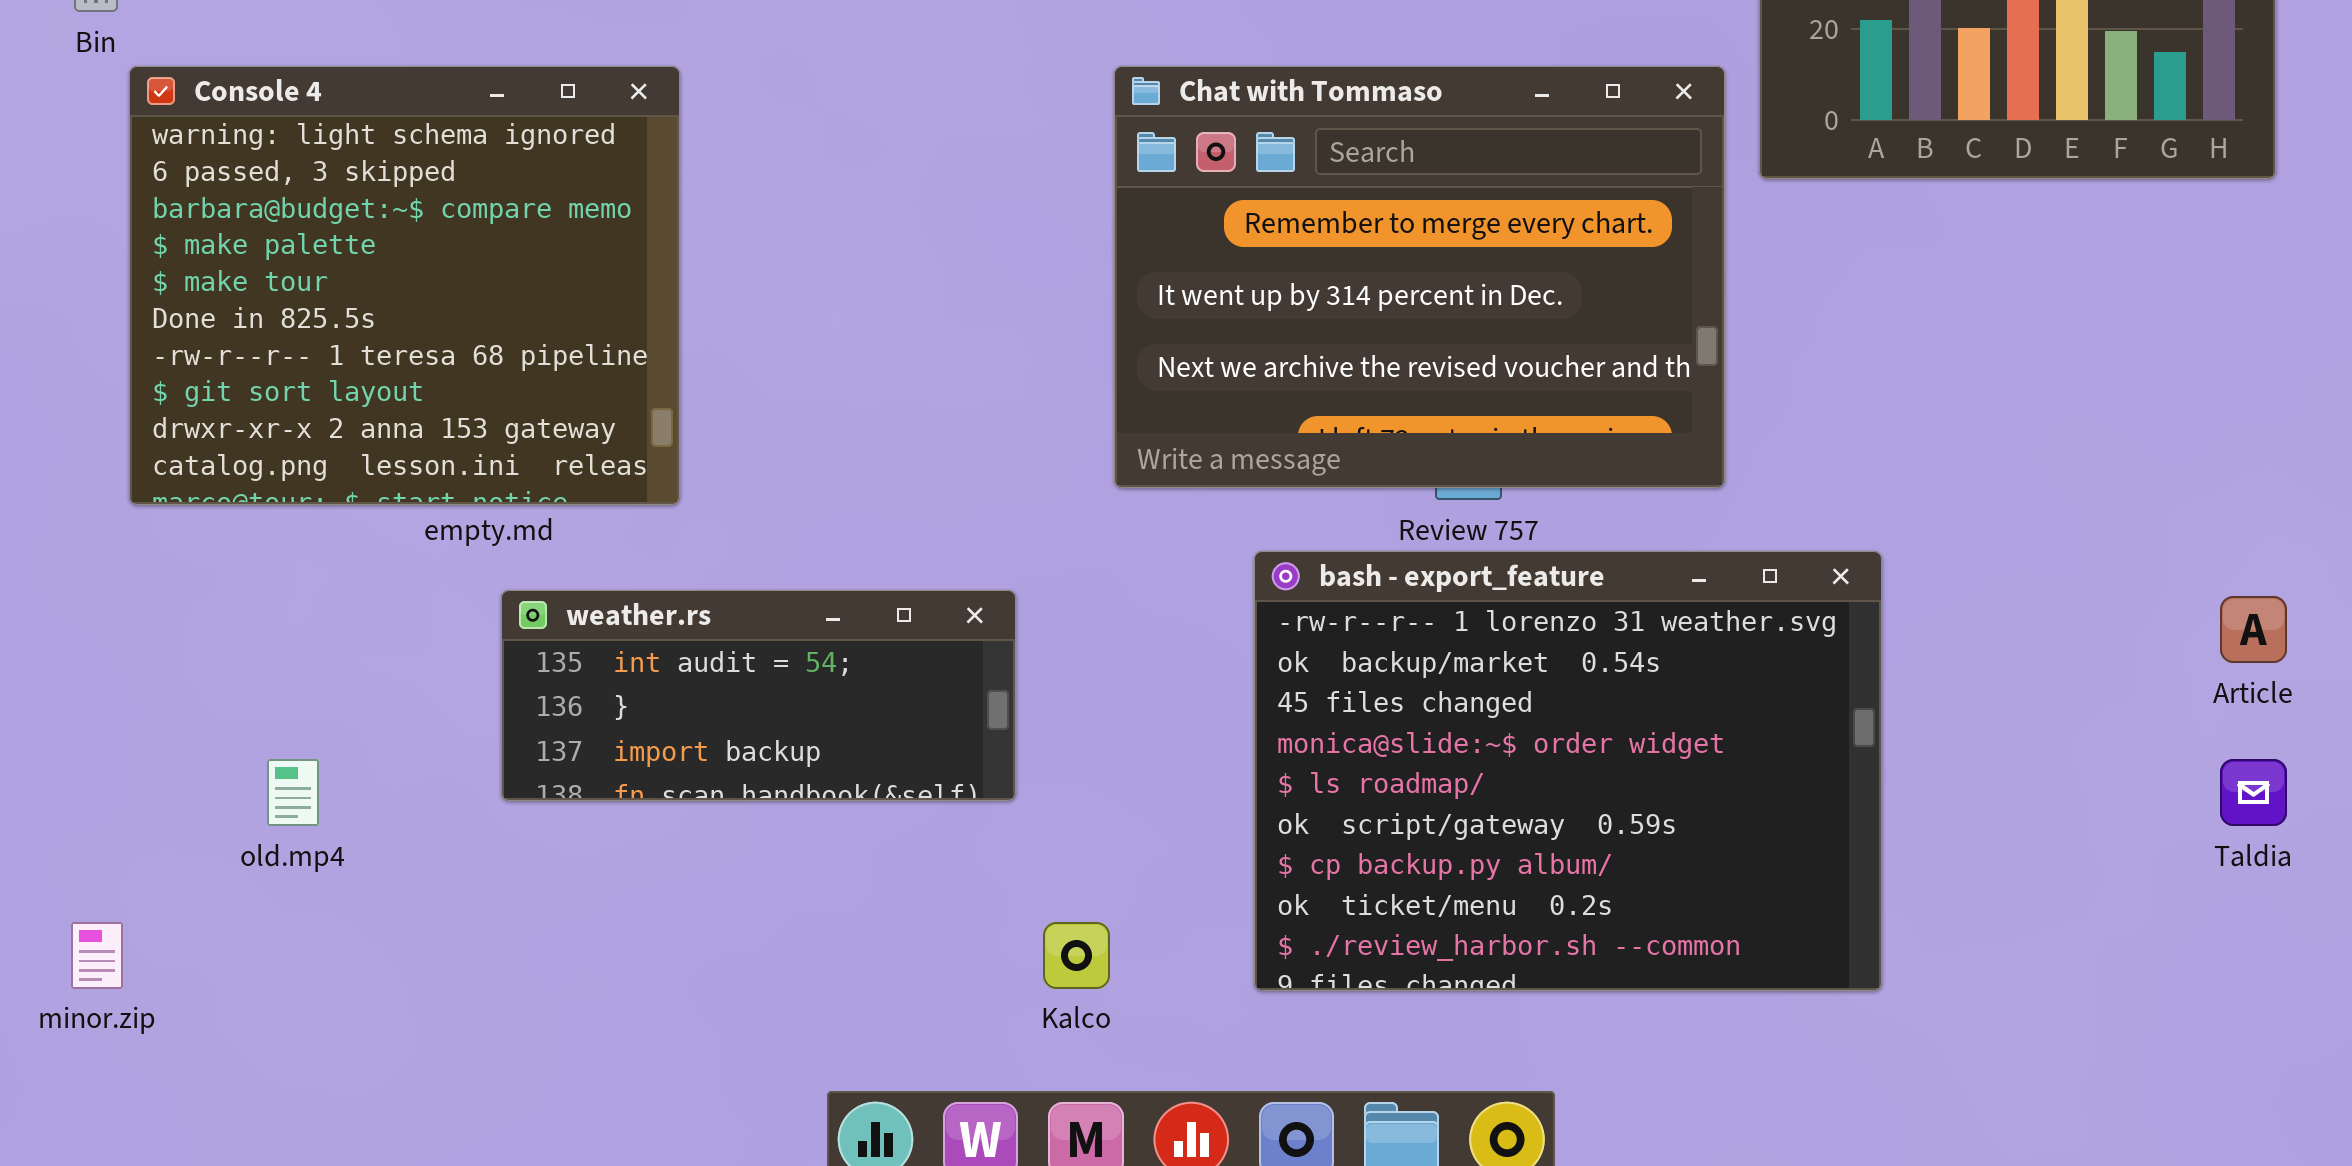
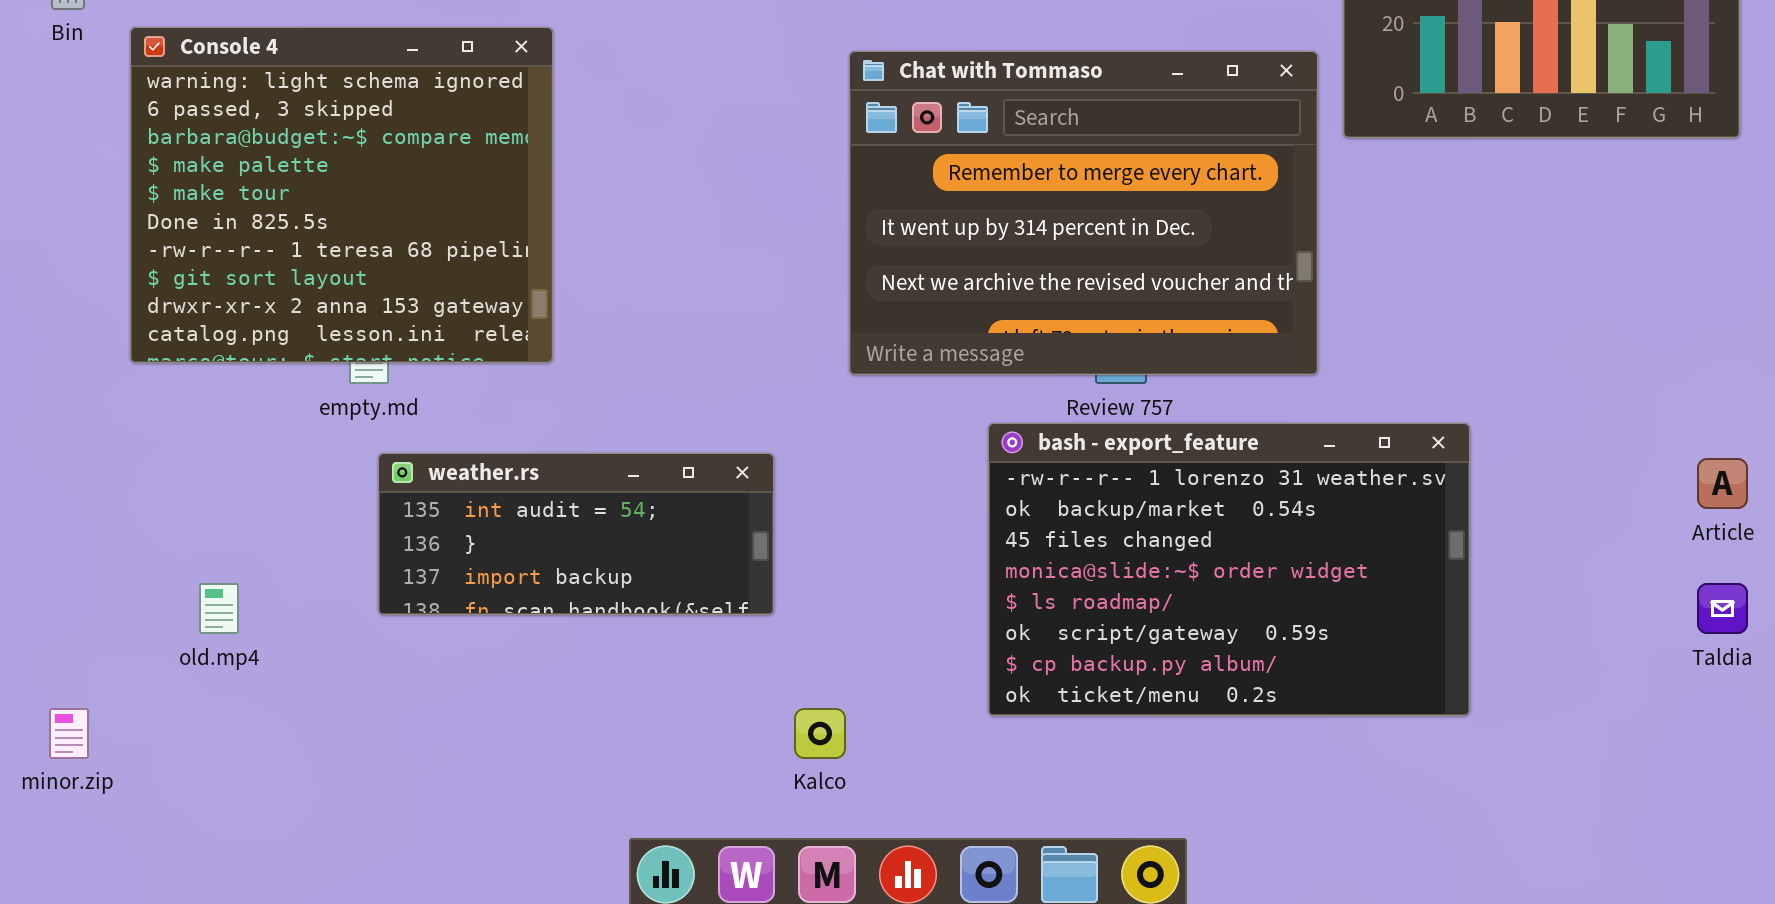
Console 4: [129,66,680,505] -> [130,27,553,363], moved
bash - export_feature: [1254,551,1882,991] -> [988,423,1470,716], moved, resized

